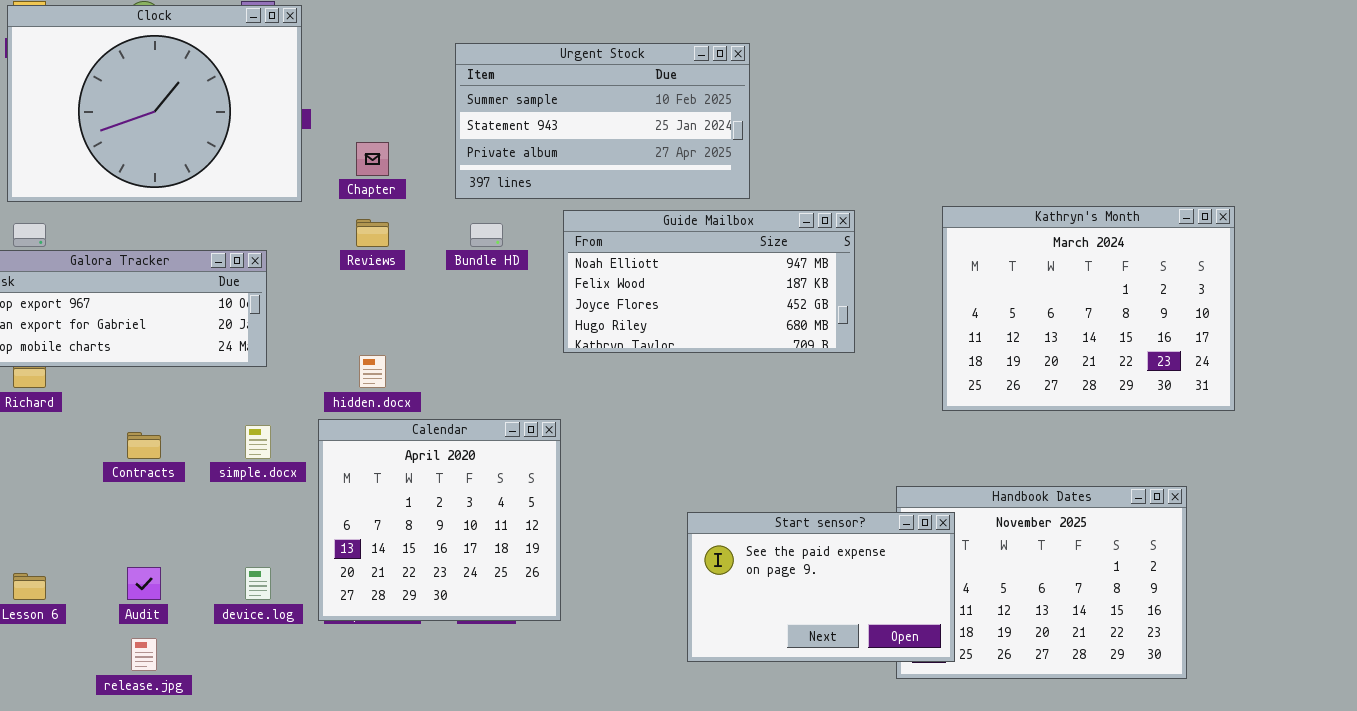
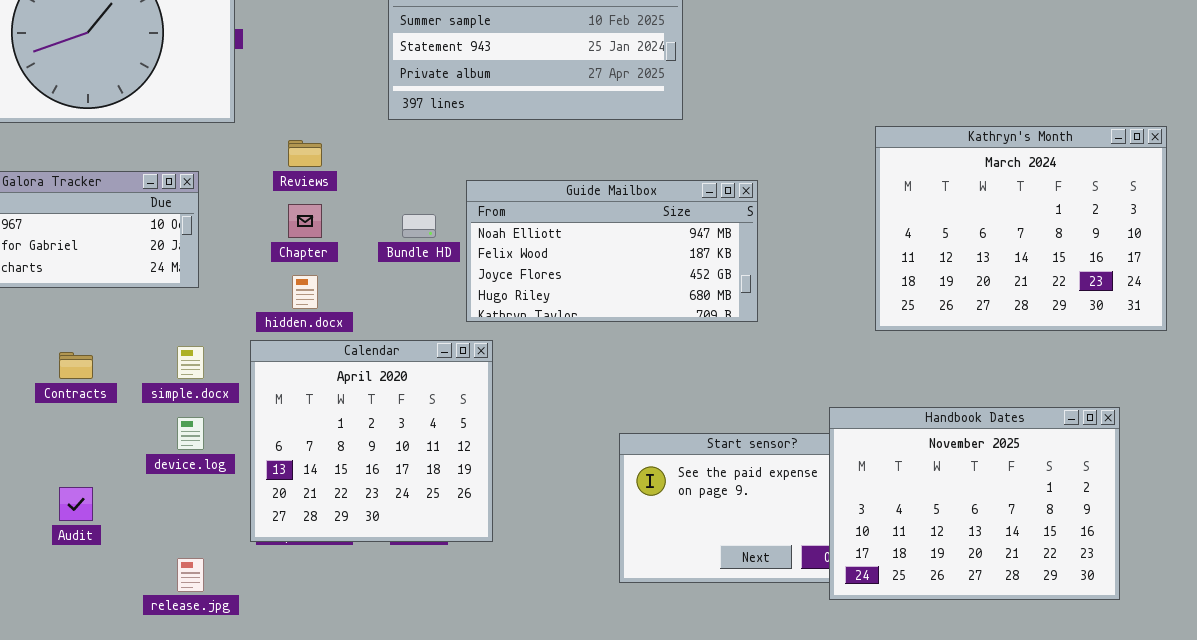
Chapter: [356,142,389,176] -> [288,204,322,238], moved
Guide Mailbox: [563,210,855,353] -> [466,180,758,322], moved
Bundle HD: [470,223,503,247] -> [402,214,436,238], moved
Handbook Dates: [896,486,1187,679] -> [829,407,1120,600], raised
device.log: [245,567,271,600] -> [177,417,204,450], moved
release.jpg: [131,638,157,671] -> [177,558,204,592], moved

